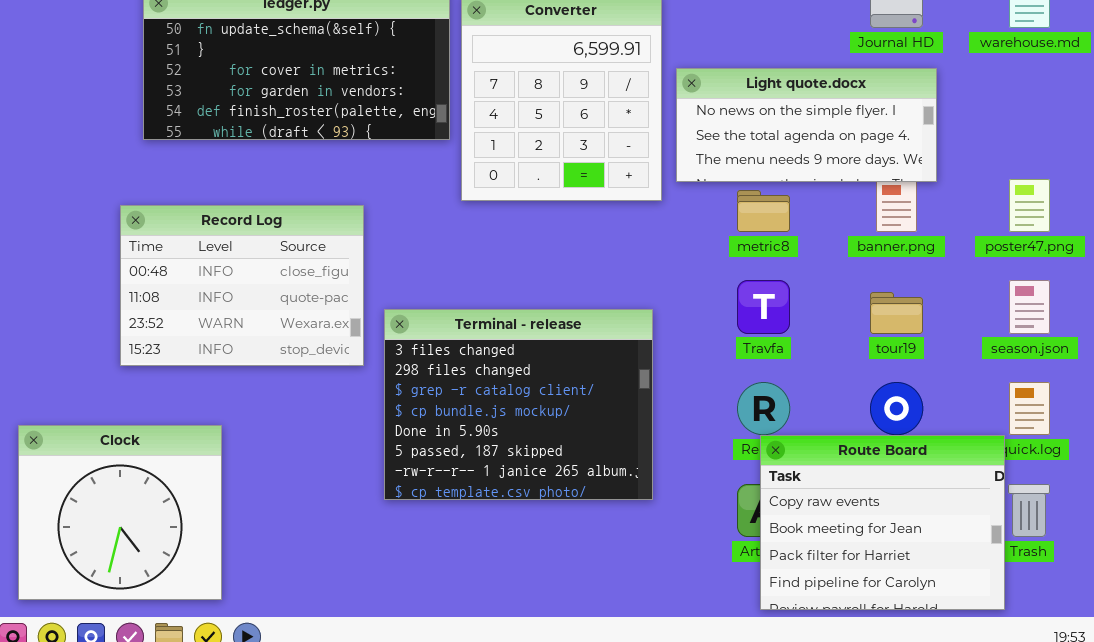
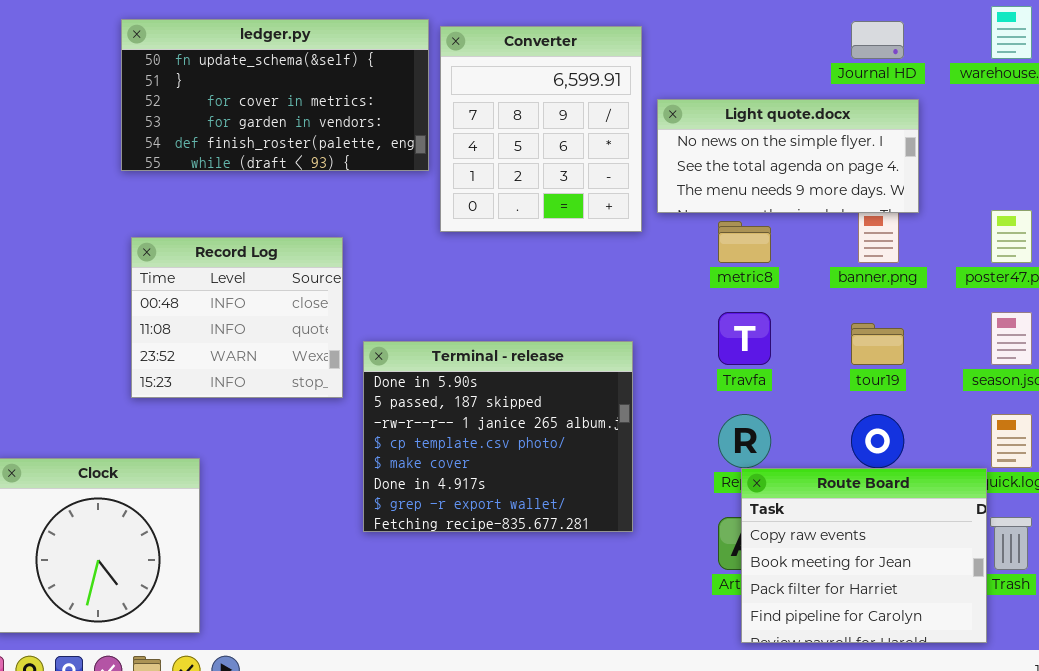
Record Log: [120,205,364,366] -> [131,237,343,398], resized
Terminal - release: [384,309,653,500] -> [363,341,633,532], scrolled down 4 rows

